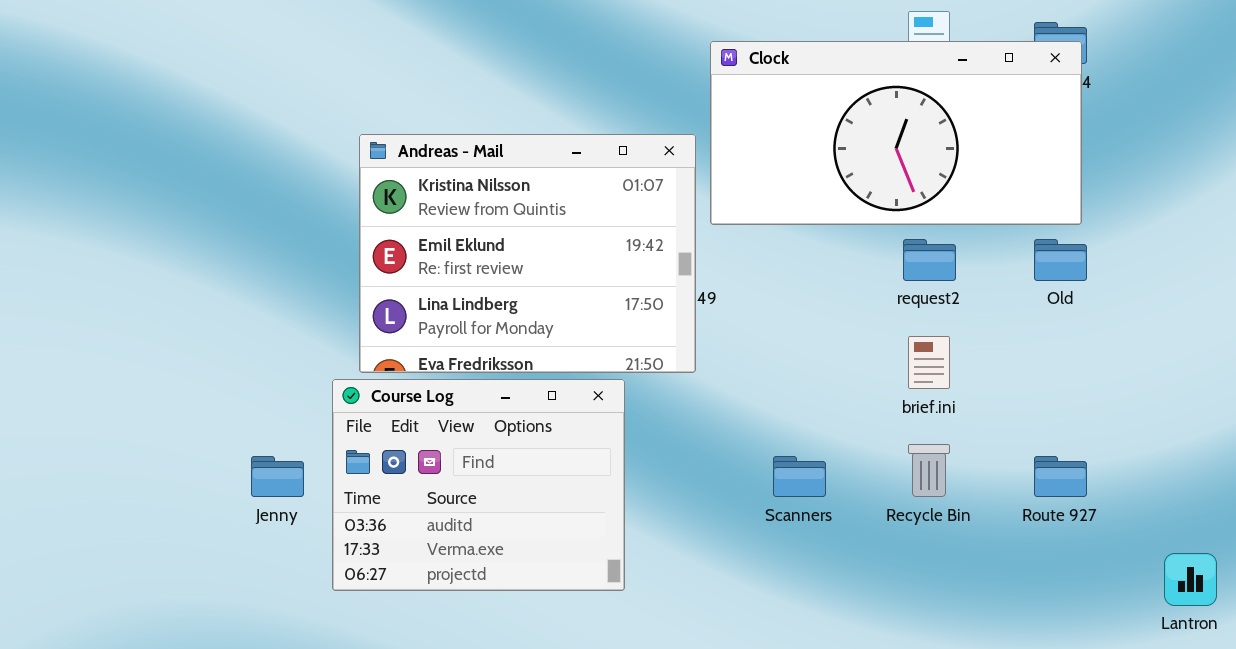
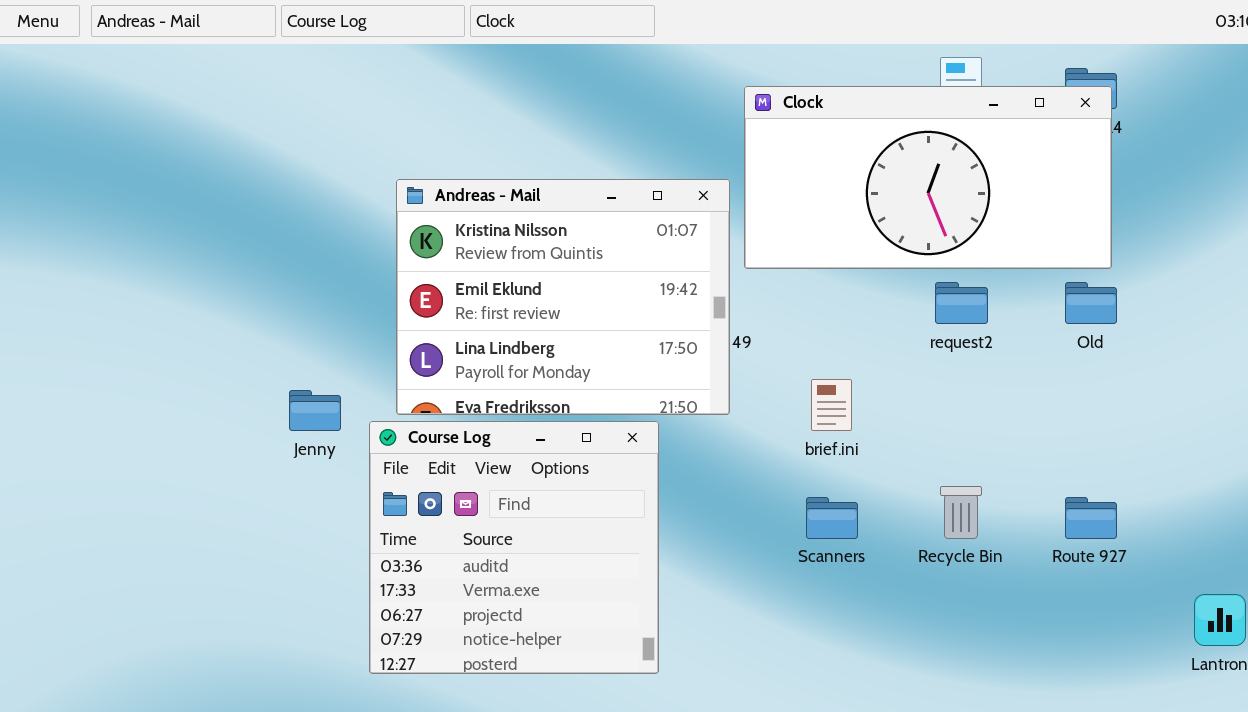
brief.ini: [908,336,950,389] -> [811,379,852,431], moved
Course Log: [332,379,625,591] -> [369,421,659,674], resized
Jenny: [251,456,304,497] -> [289,390,341,431], moved

